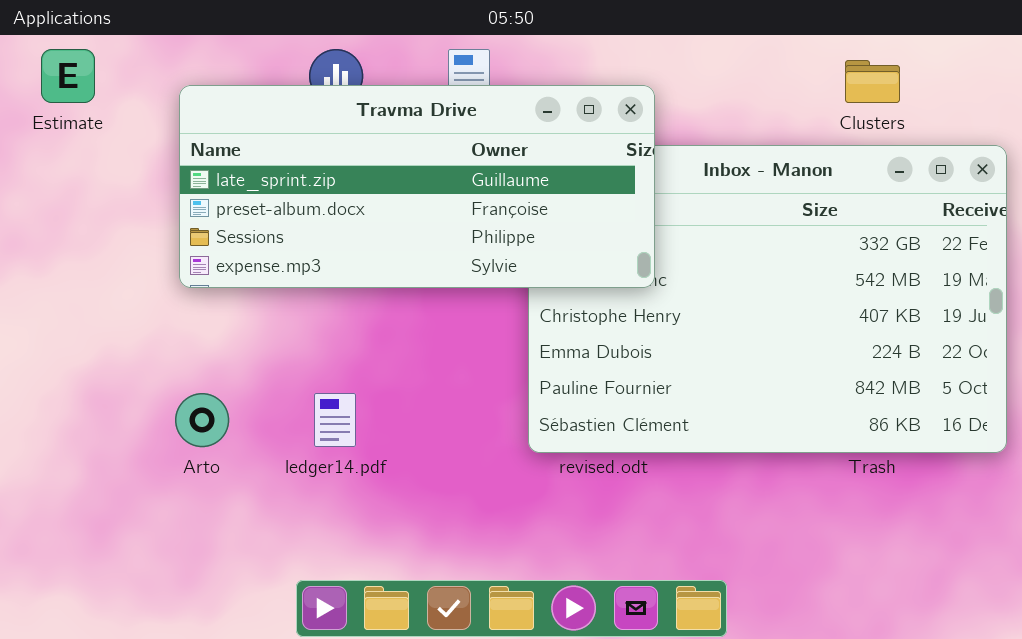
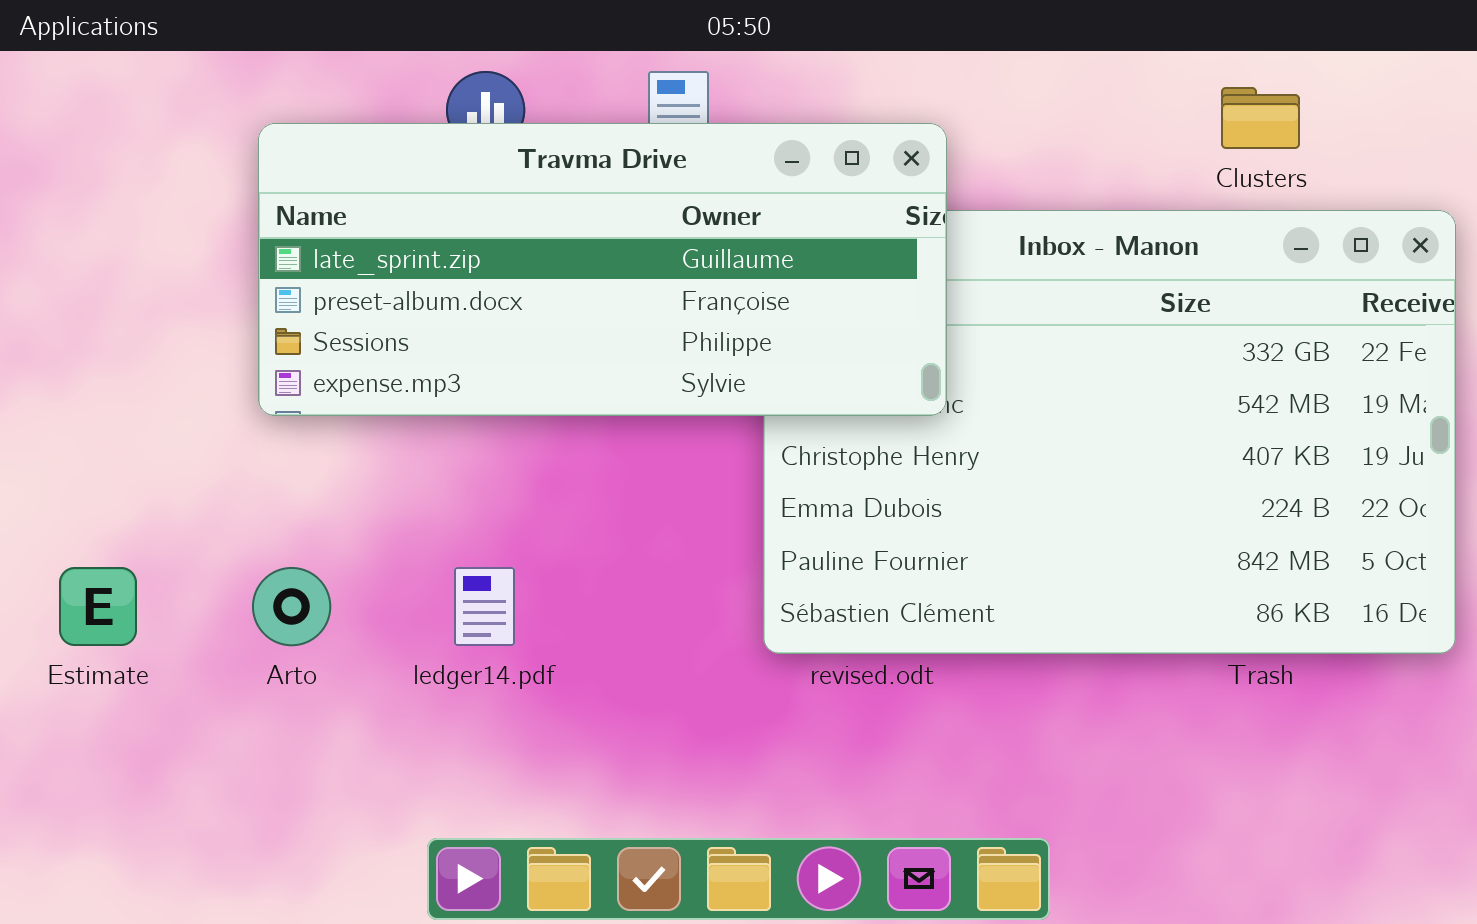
Estimate: [41,49,95,103] -> [59,567,137,646], moved

